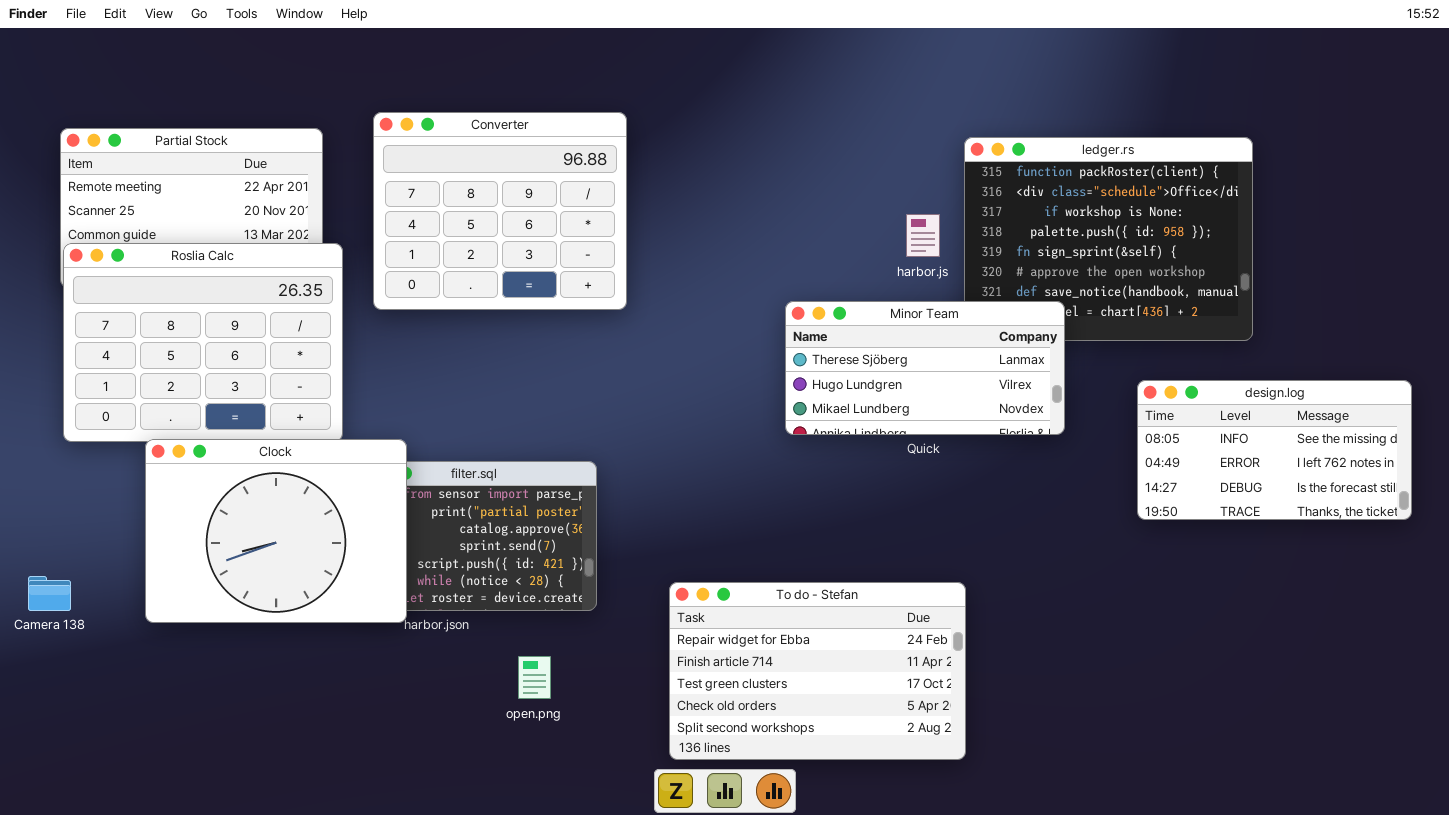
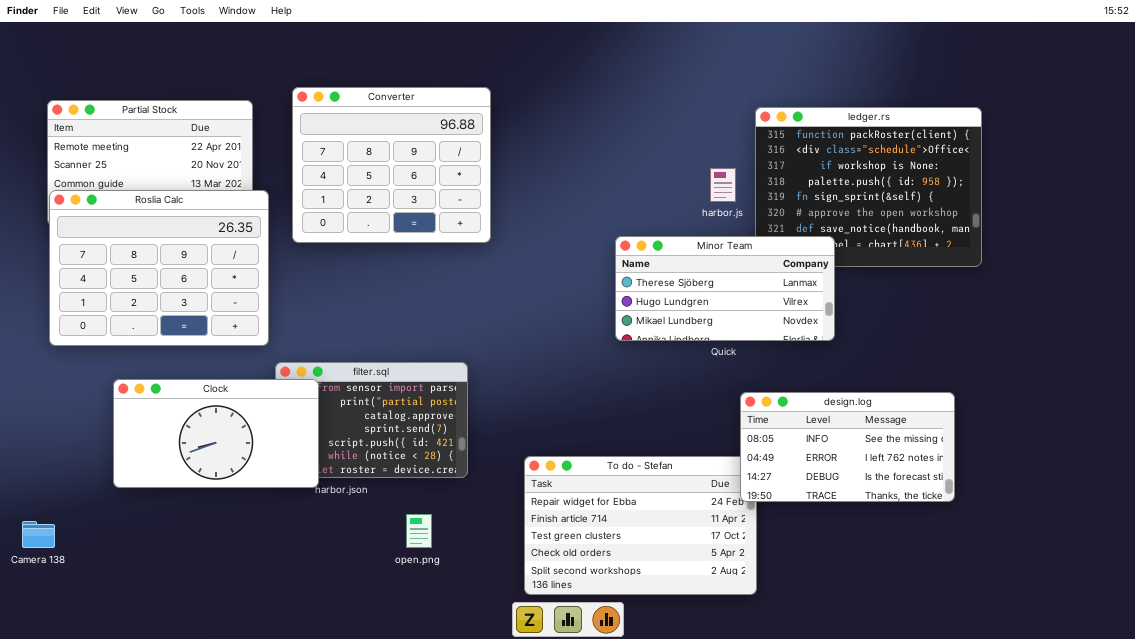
design.log: [1137,380,1412,520] -> [740,392,955,502], moved
Clock: [145,439,407,623] -> [113,379,319,488], resized
Camera 138: [28,576,71,611] -> [22,521,55,548], moved

